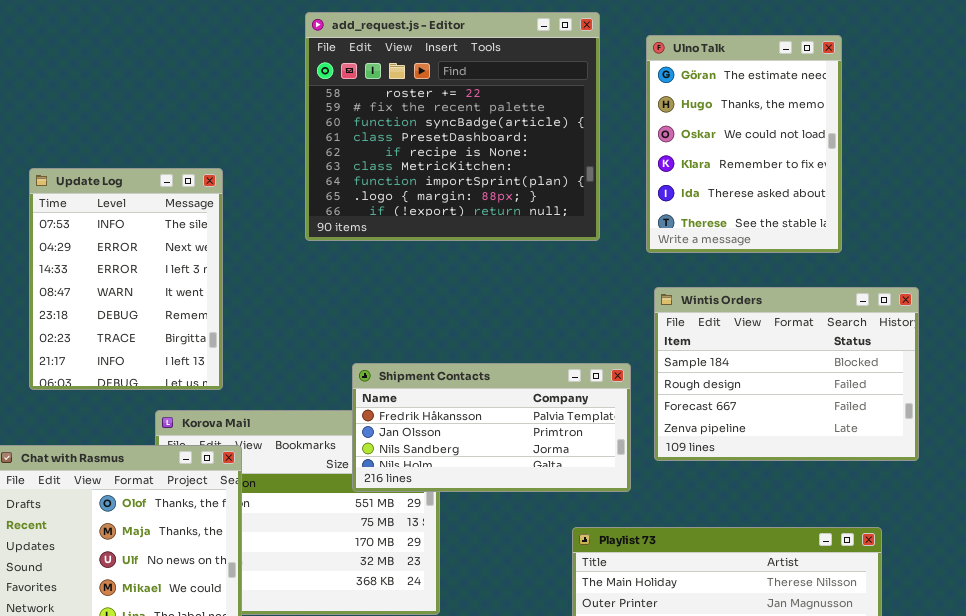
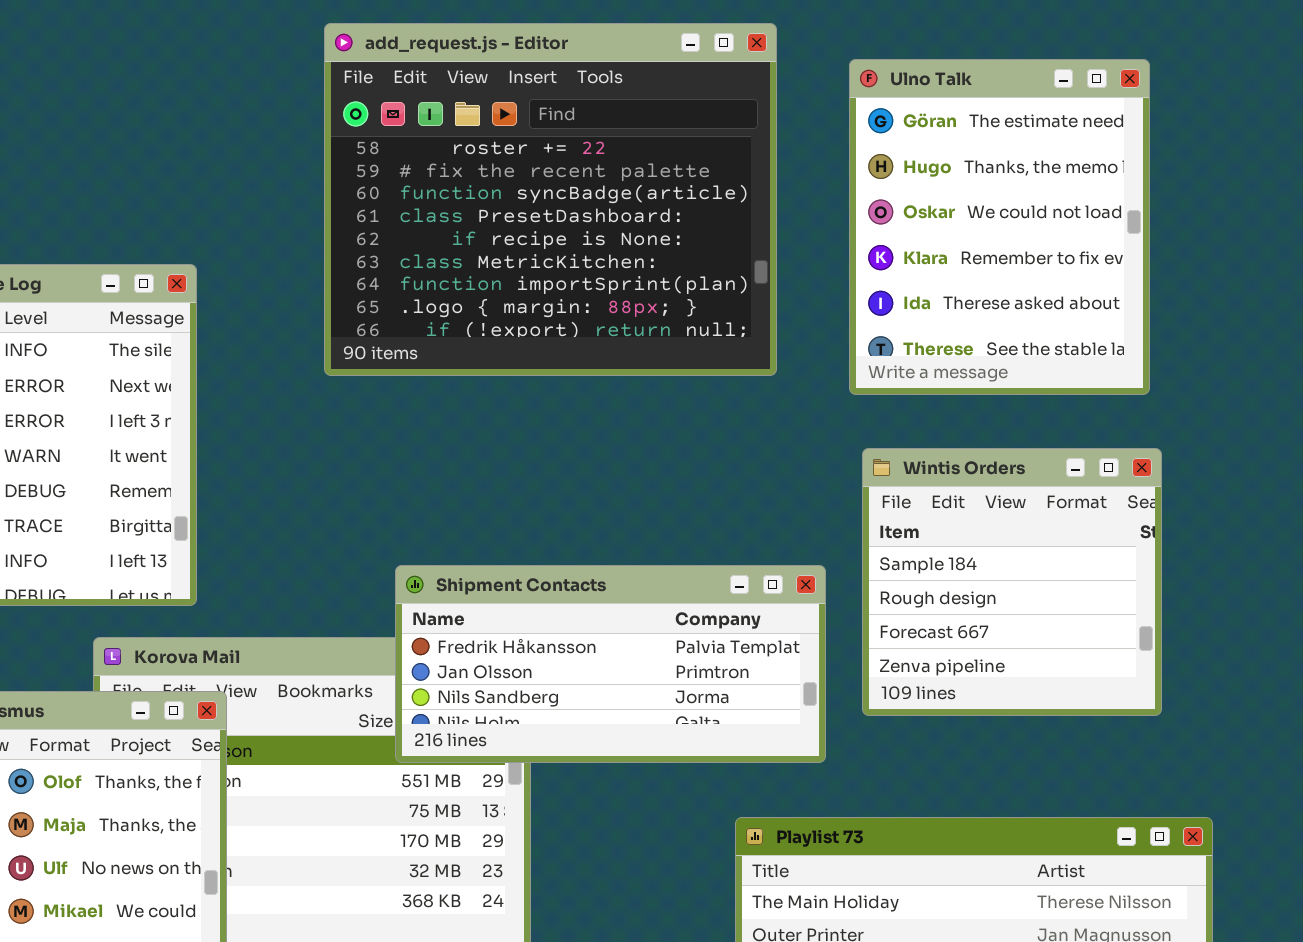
Wintis Orders: [654,287,919,461] -> [862,448,1162,716], resized

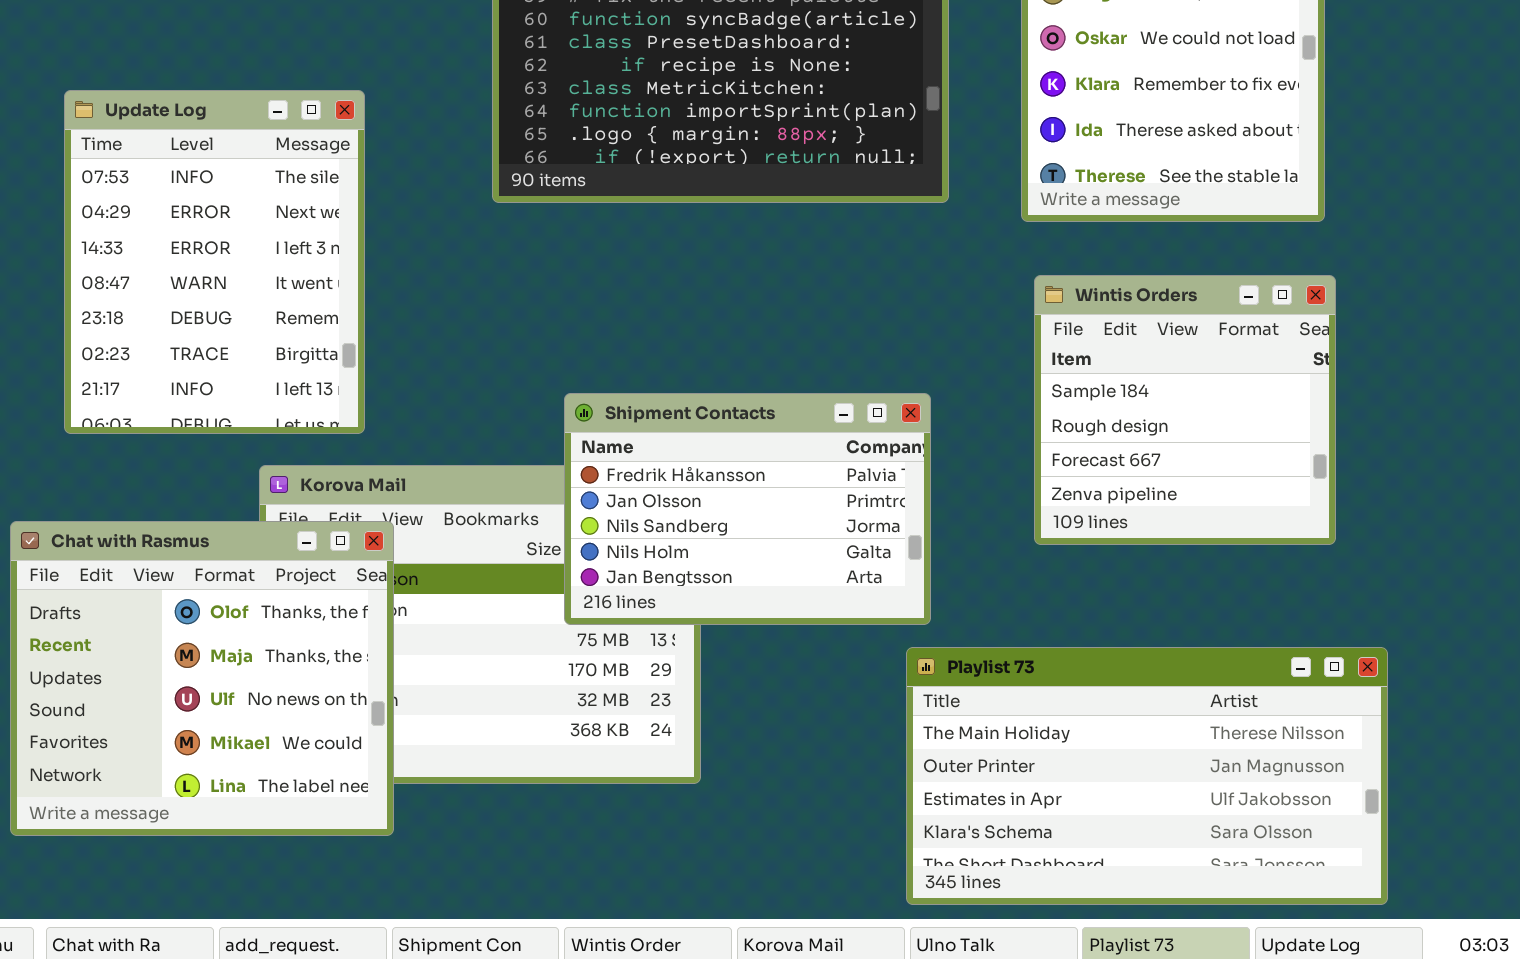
Shipment Contacts: [395,565,826,763] -> [564,393,931,625], resized

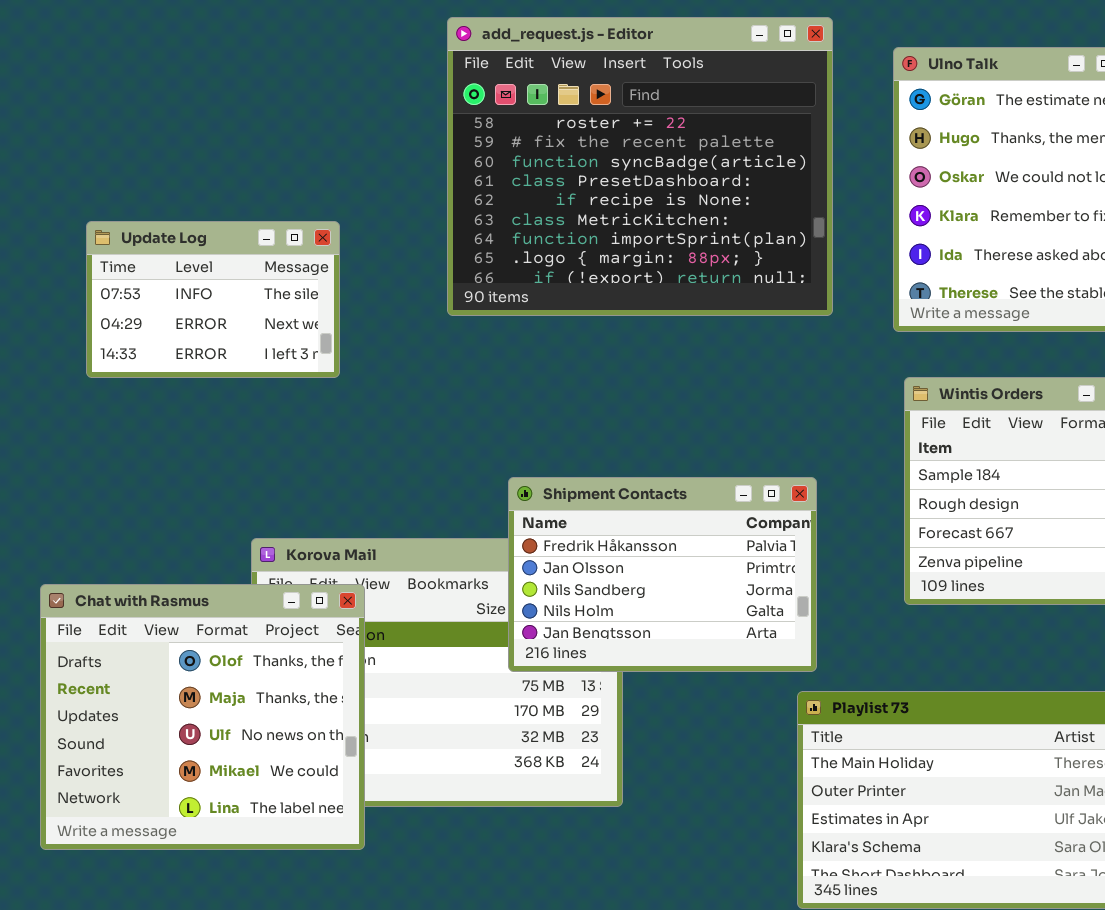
Update Log: [64,90,365,434] -> [86,221,340,378], resized

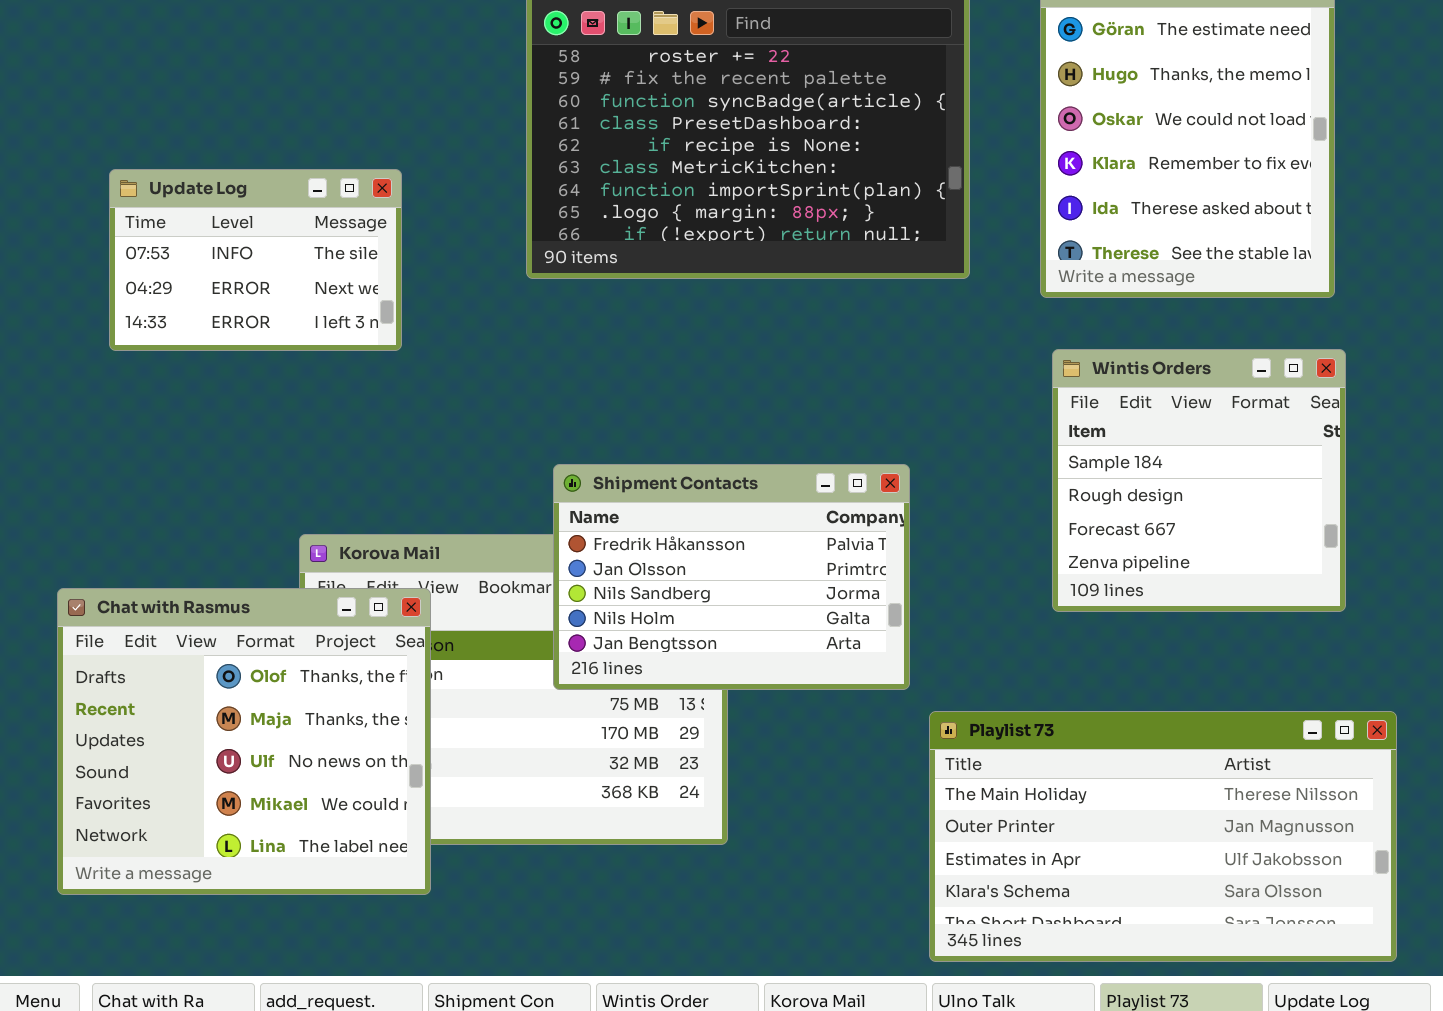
Shipment Contacts: [508,477,817,672] -> [553,464,910,690], moved

